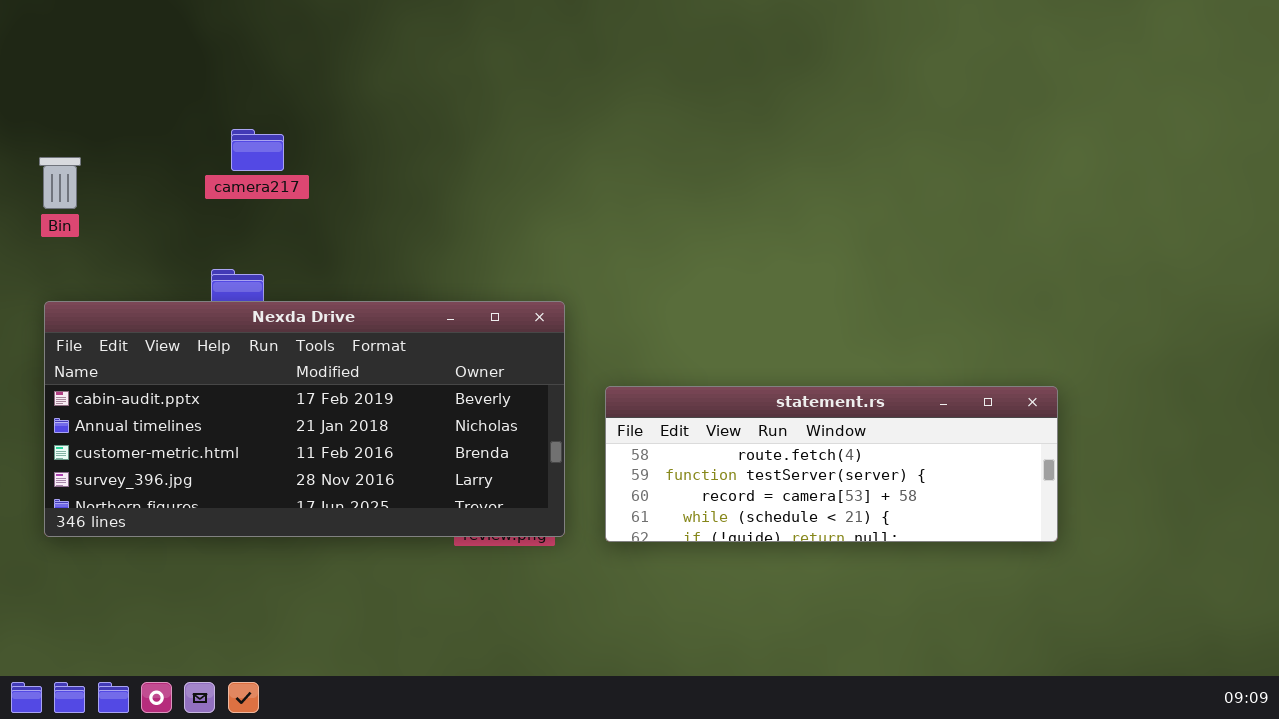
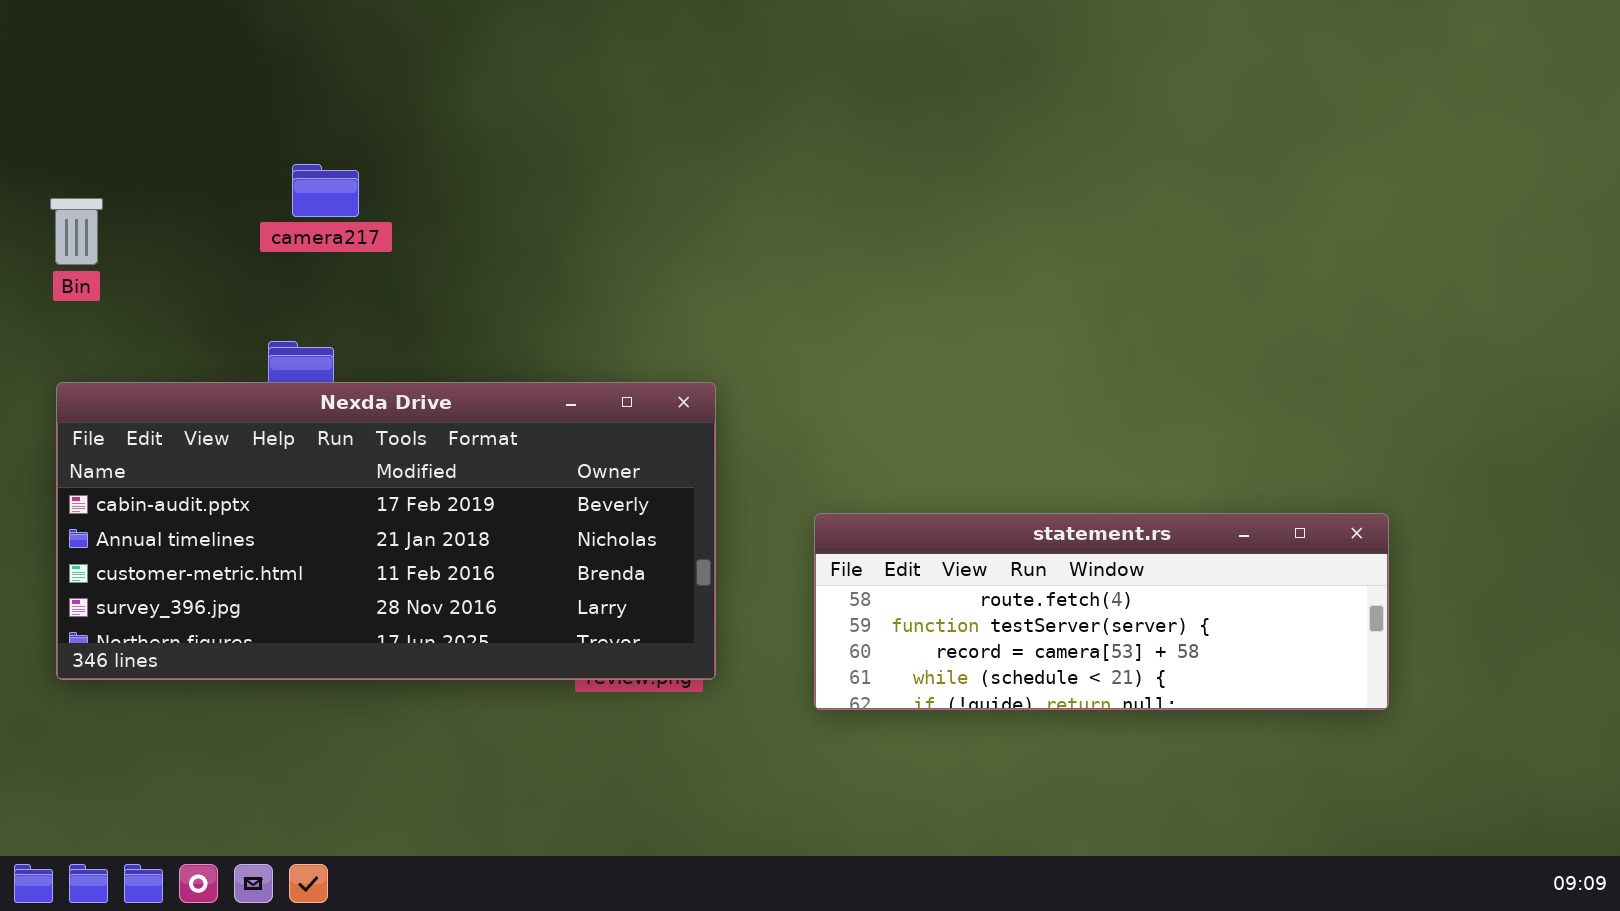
statement.rs: [605,386,1058,542] -> [814,513,1389,710], moved

